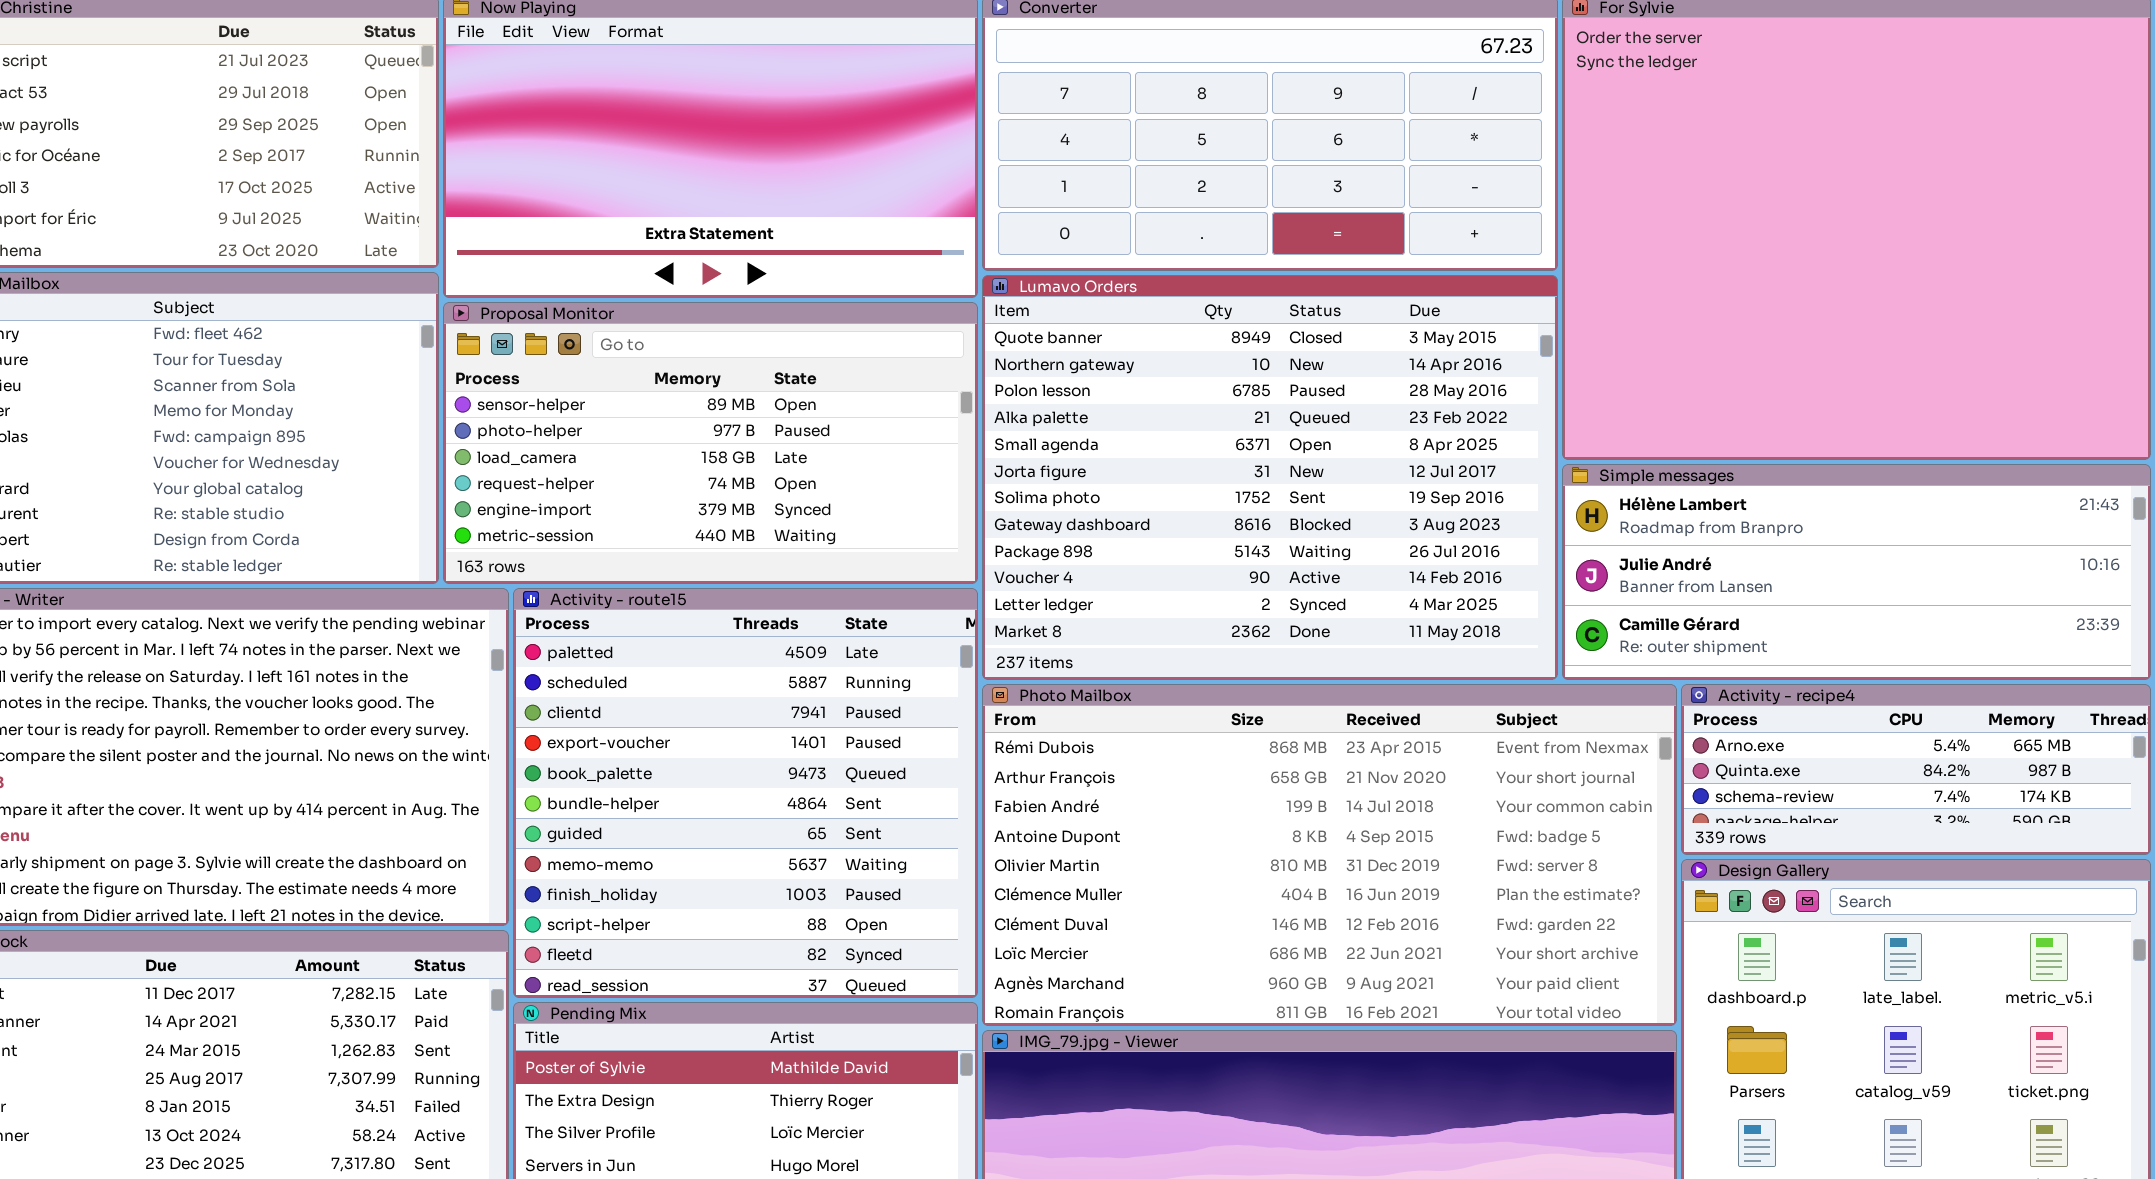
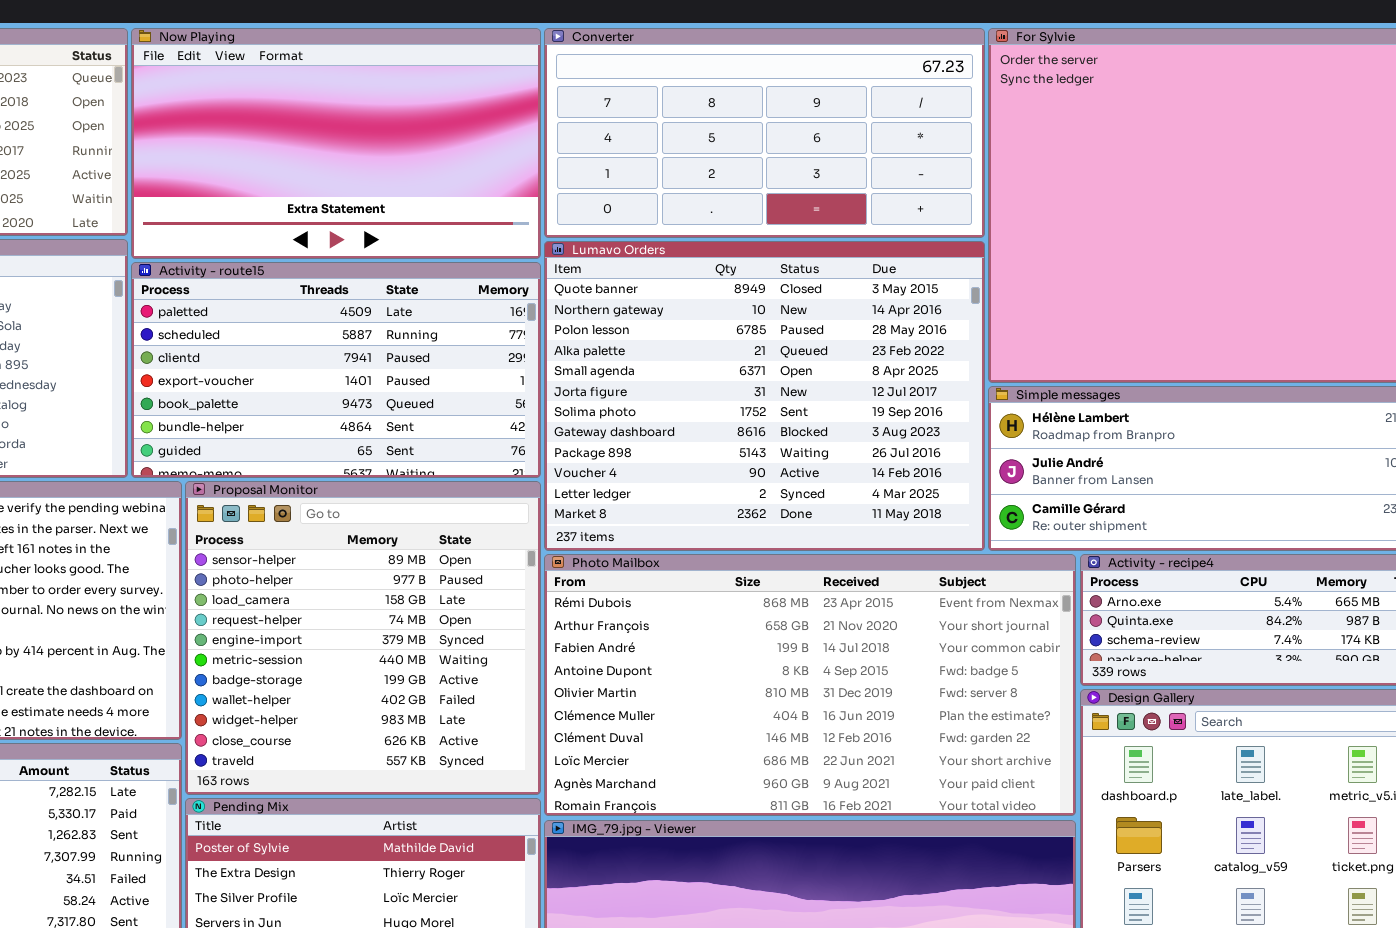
Proposal Monitor: [443,302,978,584] -> [185,481,541,795], moved, resized
Activity - route15: [513,588,978,998] -> [131,262,541,478], moved, resized

